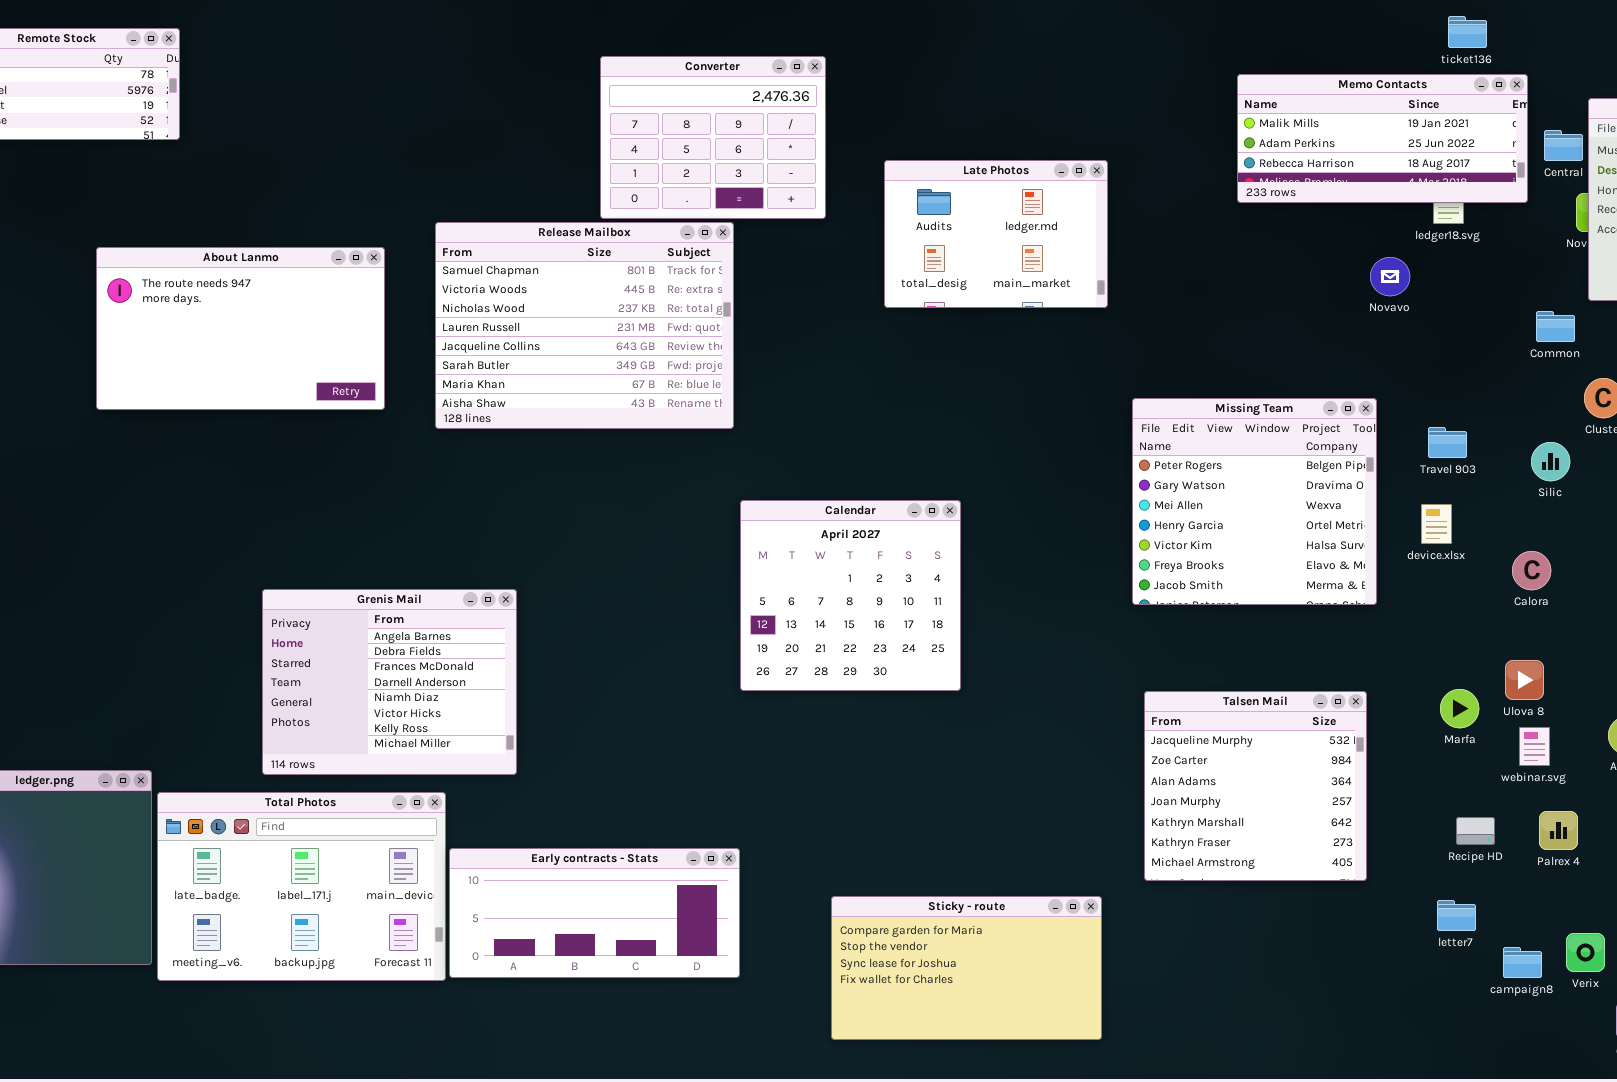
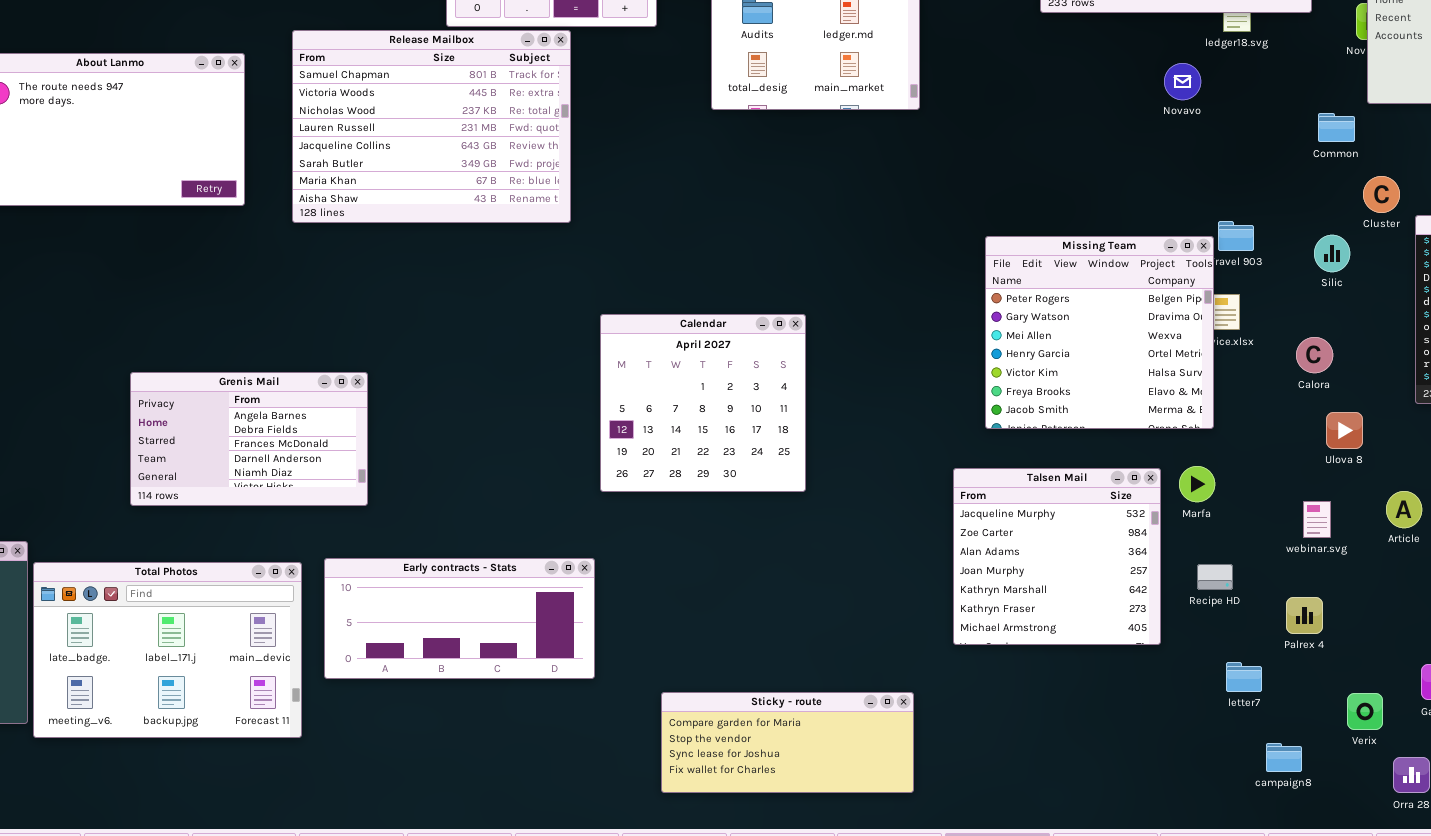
Missing Team: [1132,398,1377,605] -> [985,236,1214,429], moved
Calendar: [740,500,961,691] -> [600,314,806,492], moved
Grenis Mail: [262,589,517,775] -> [130,372,368,506], resized
Ulova 8: [1505,660,1544,700] -> [1326,412,1363,449], moved
Marfa: [1440,689,1479,728] -> [1179,466,1215,502], moved
Palrex 4: [1539,811,1578,850] -> [1286,597,1323,634], moved
Recipe HD: [1456,817,1495,845] -> [1197,564,1233,590], moved
Early contracts - Stats: [449,848,740,978] -> [324,558,595,679], moved
Sticky - route: [831,896,1102,1040] -> [661,692,914,793], resized
campaign8: [1503,947,1542,978] -> [1266,743,1302,772], moved

